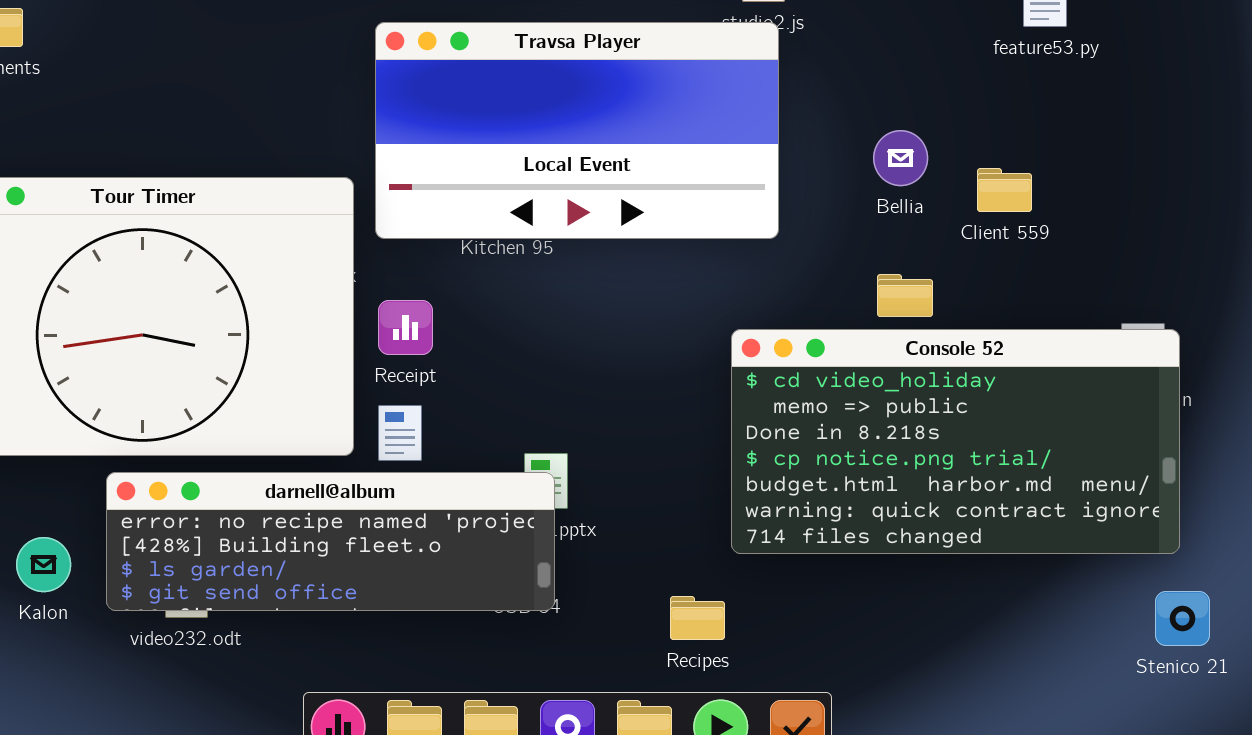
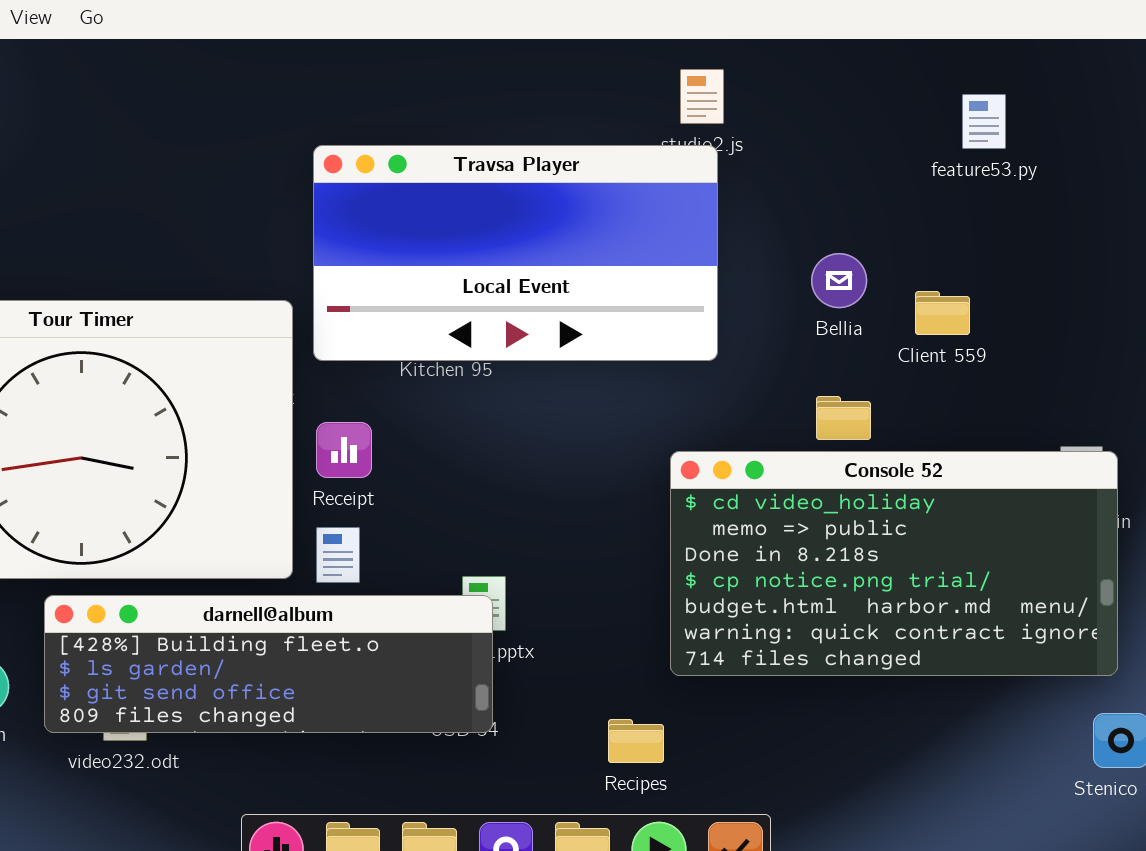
darnell@album: [106,472,555,611] -> [44,595,493,733], scrolled down 1 row

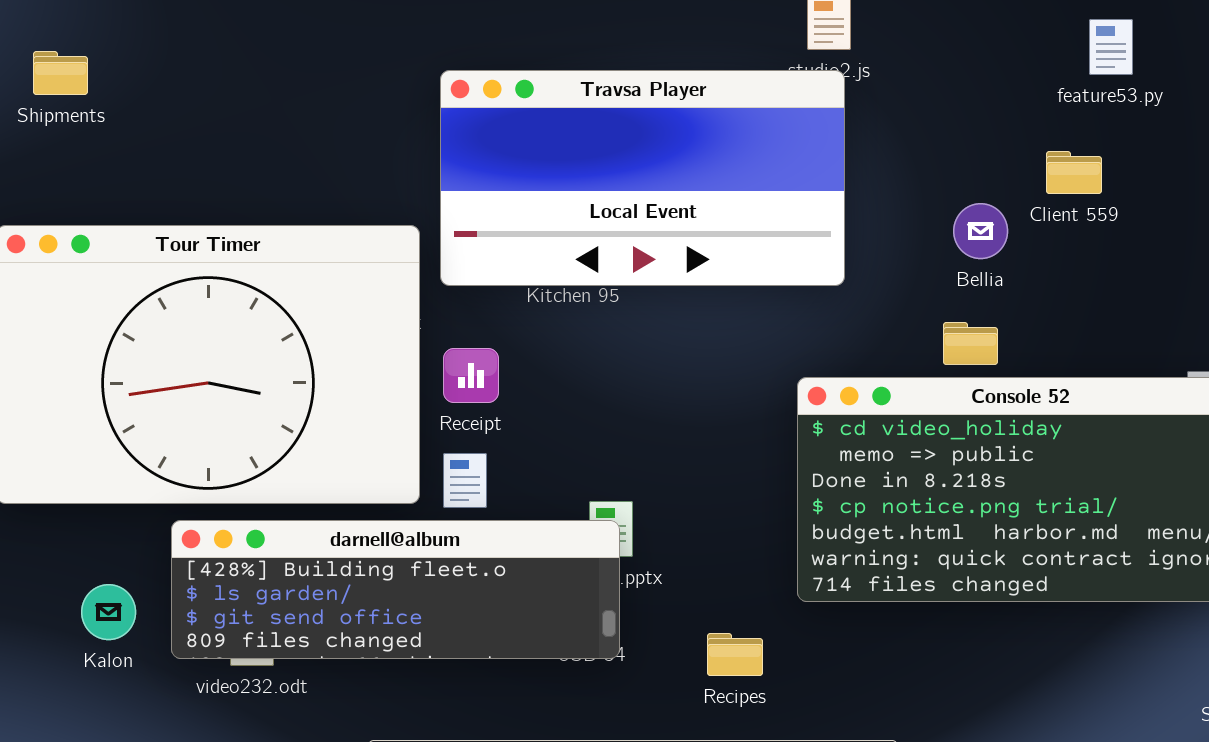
Bellia: [811,253,867,308] -> [953,203,1008,259], moved
Client 559: [915,291,970,335] -> [1046,151,1102,194], moved
Recipes: [608,719,664,763] -> [707,633,763,676], moved

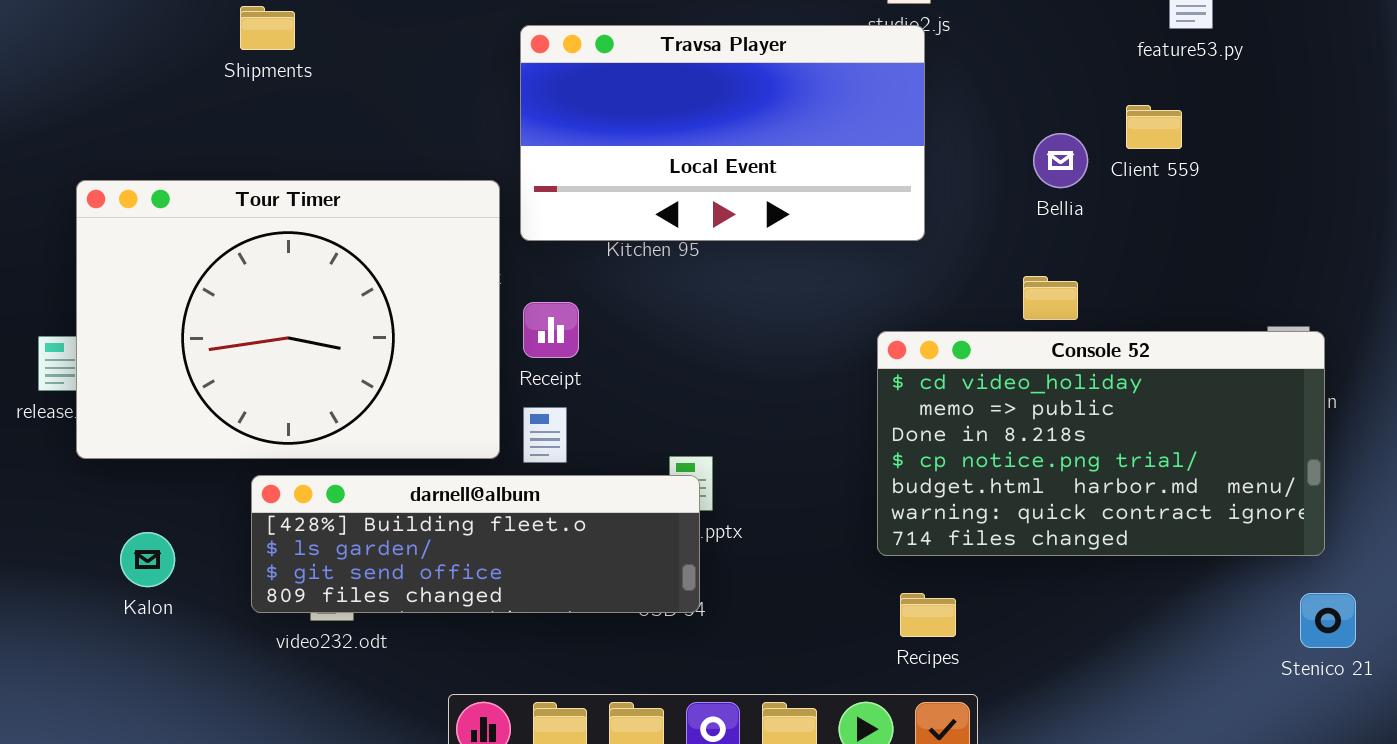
Shipments: [33,51,88,95] -> [240,6,295,50], moved
Bellia: [953,203,1008,259] -> [1033,133,1088,188], moved
Kalon: [81,584,136,640] -> [120,532,175,587], moved
Recipes: [707,633,763,676] -> [900,593,956,637], moved

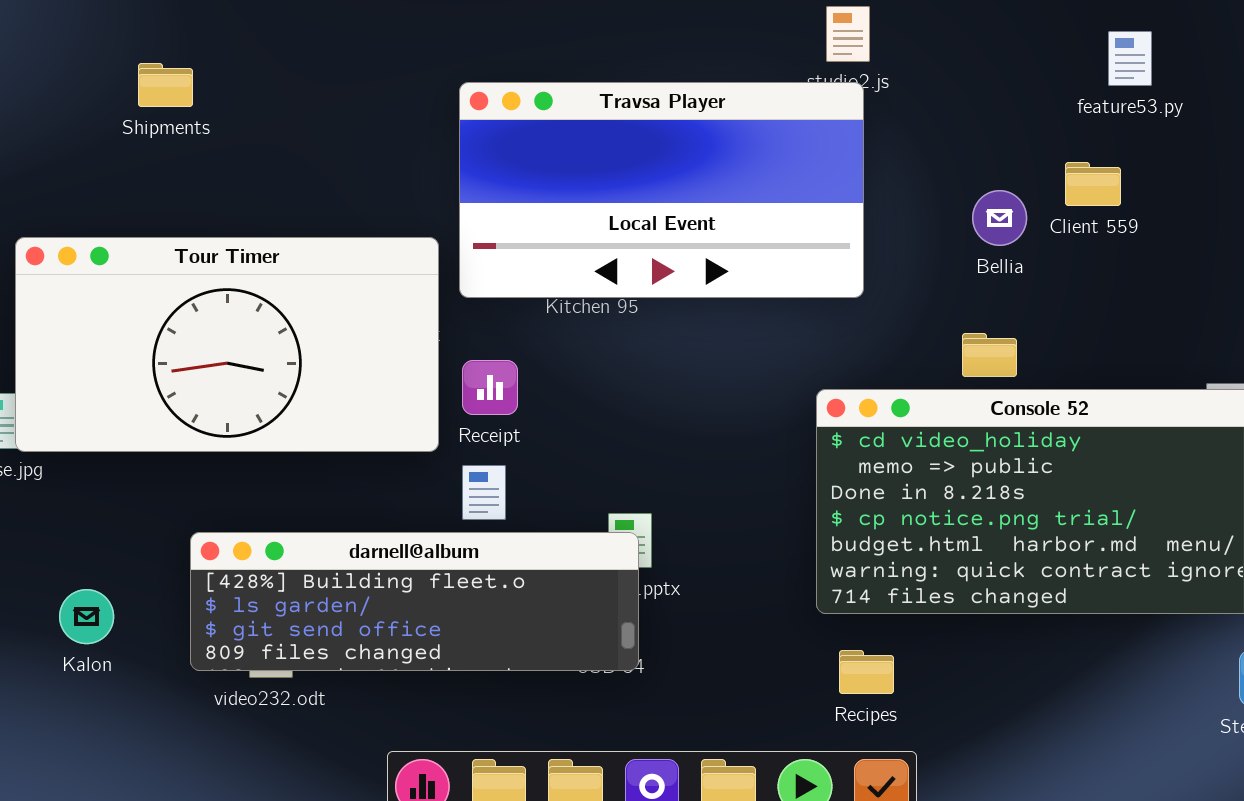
Shipments: [240,6,295,50] -> [138,63,193,107], moved
Tour Timer: [76,180,500,459] -> [15,237,439,452], resized

